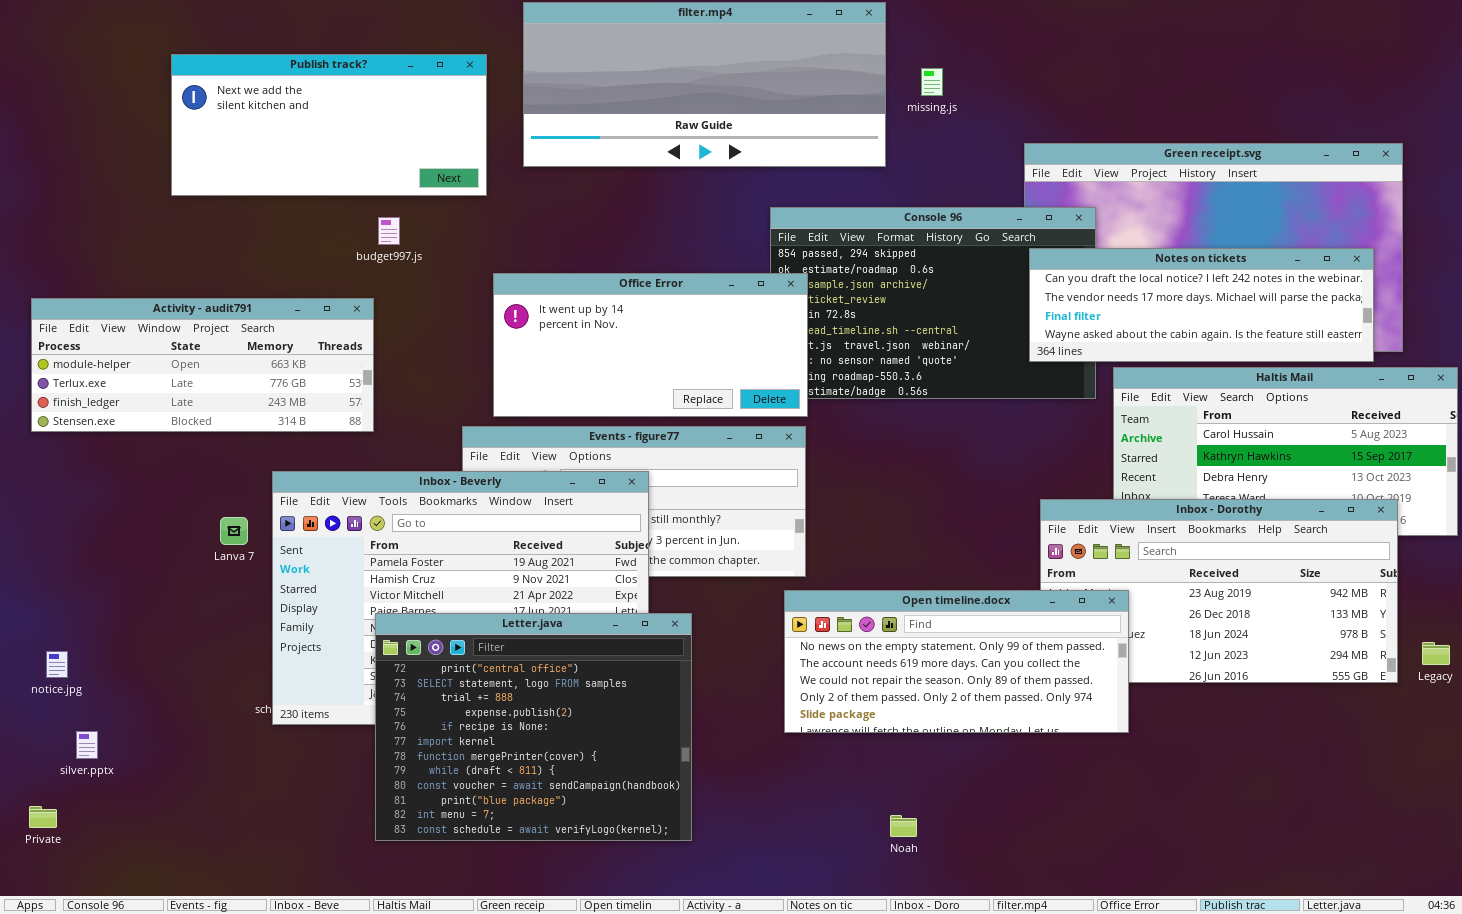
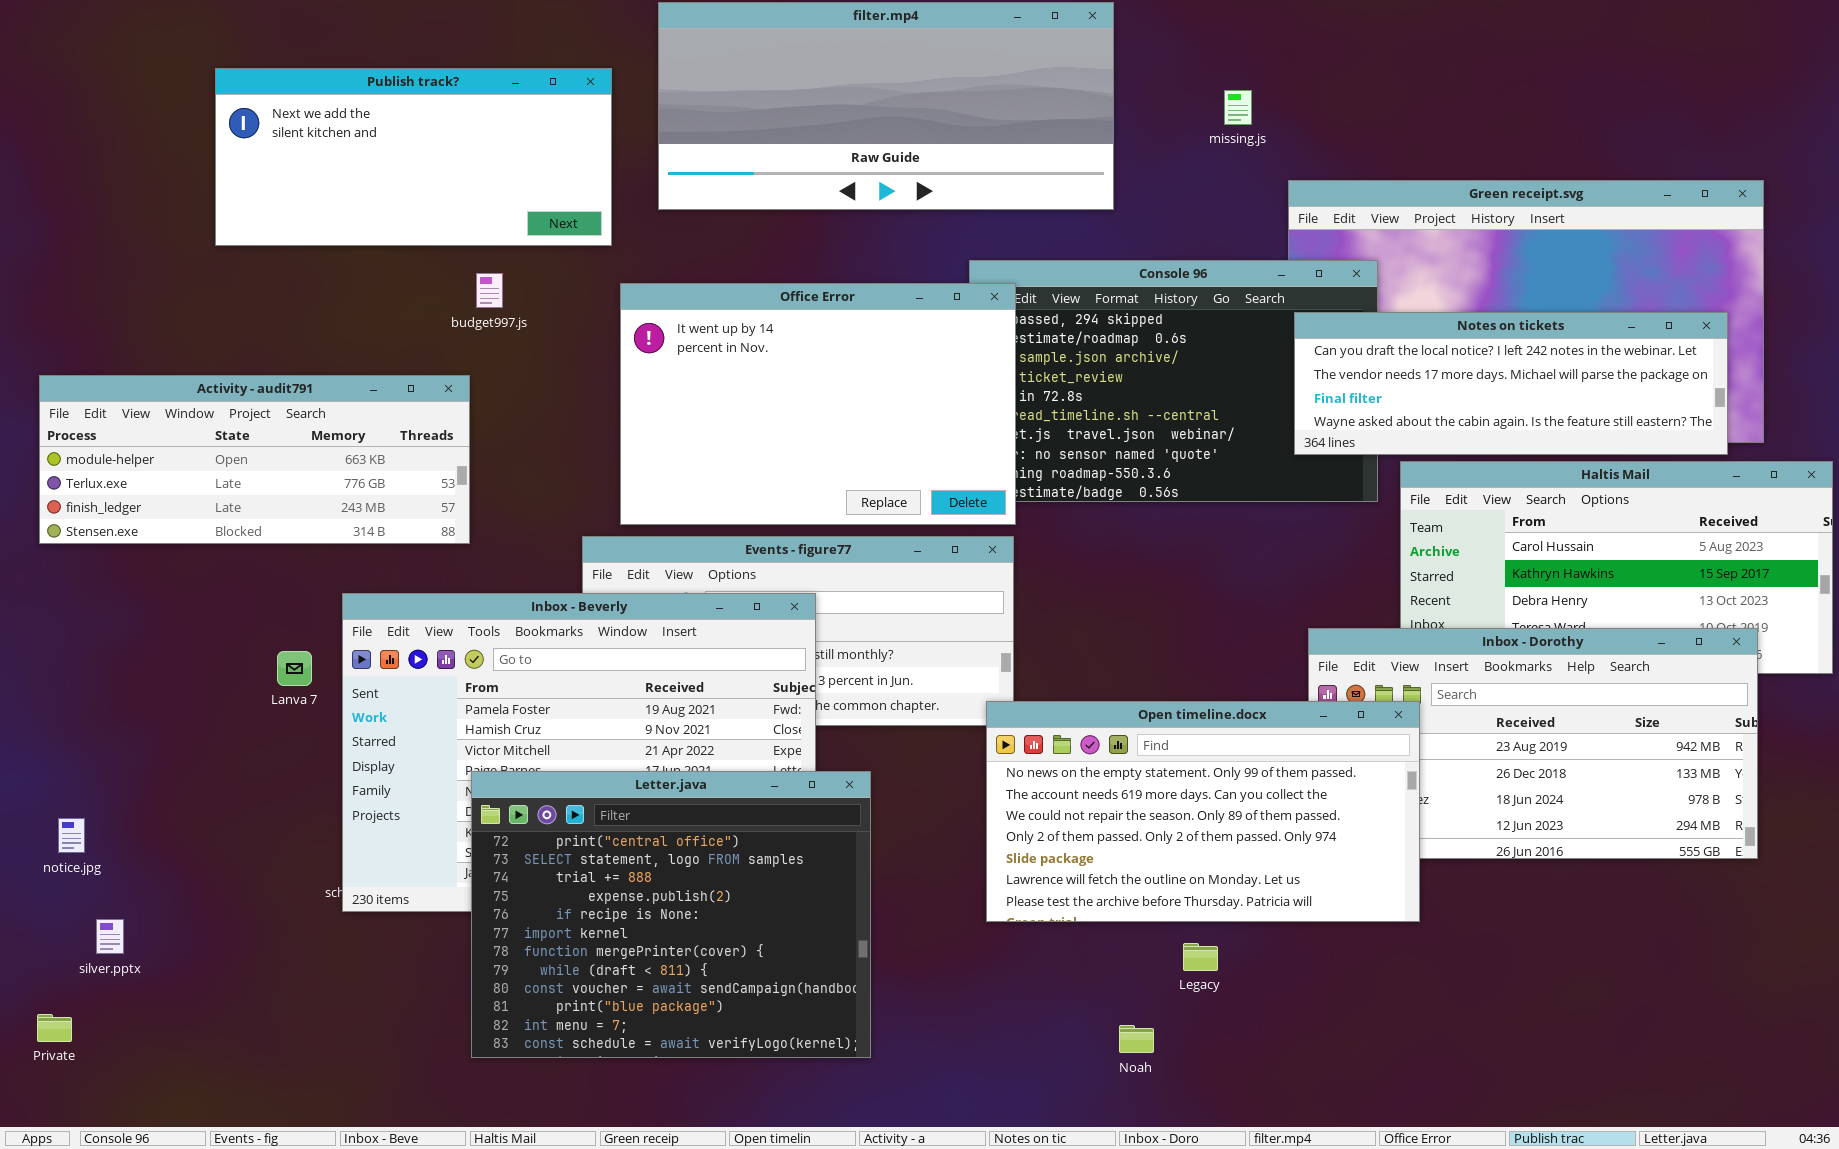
missing.js: [921,68,943,96] -> [1224,90,1252,125], moved
Office Error: [493,273,808,417] -> [620,283,1016,525], resized
Open timeline.docx: [784,590,1129,733] -> [986,701,1420,922], resized
Legacy: [1422,642,1450,665] -> [1183,943,1218,971], moved

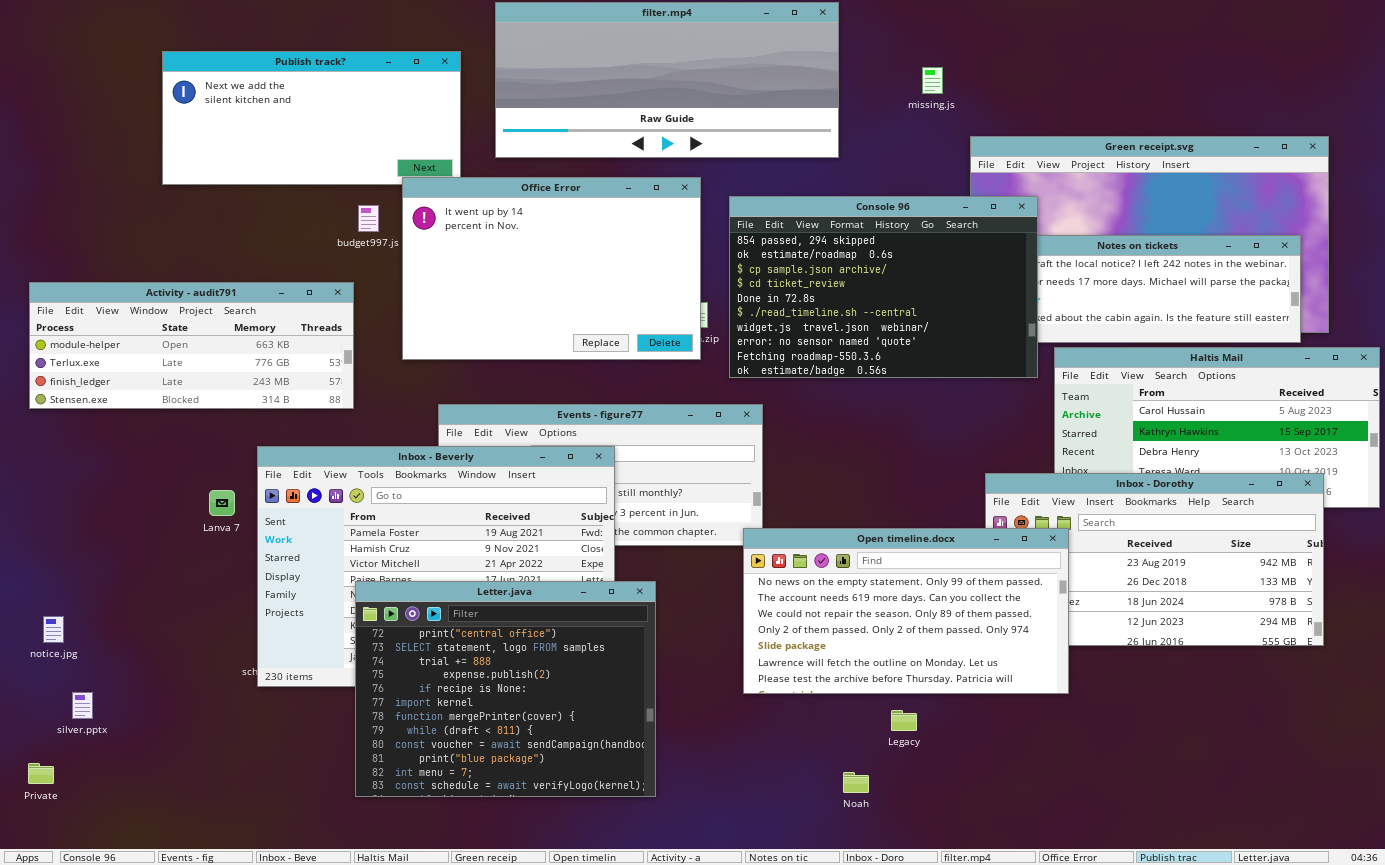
Console 96: [969,260,1378,502] -> [729,196,1038,378], raised
Office Error: [620,283,1016,525] -> [402,177,701,360], moved

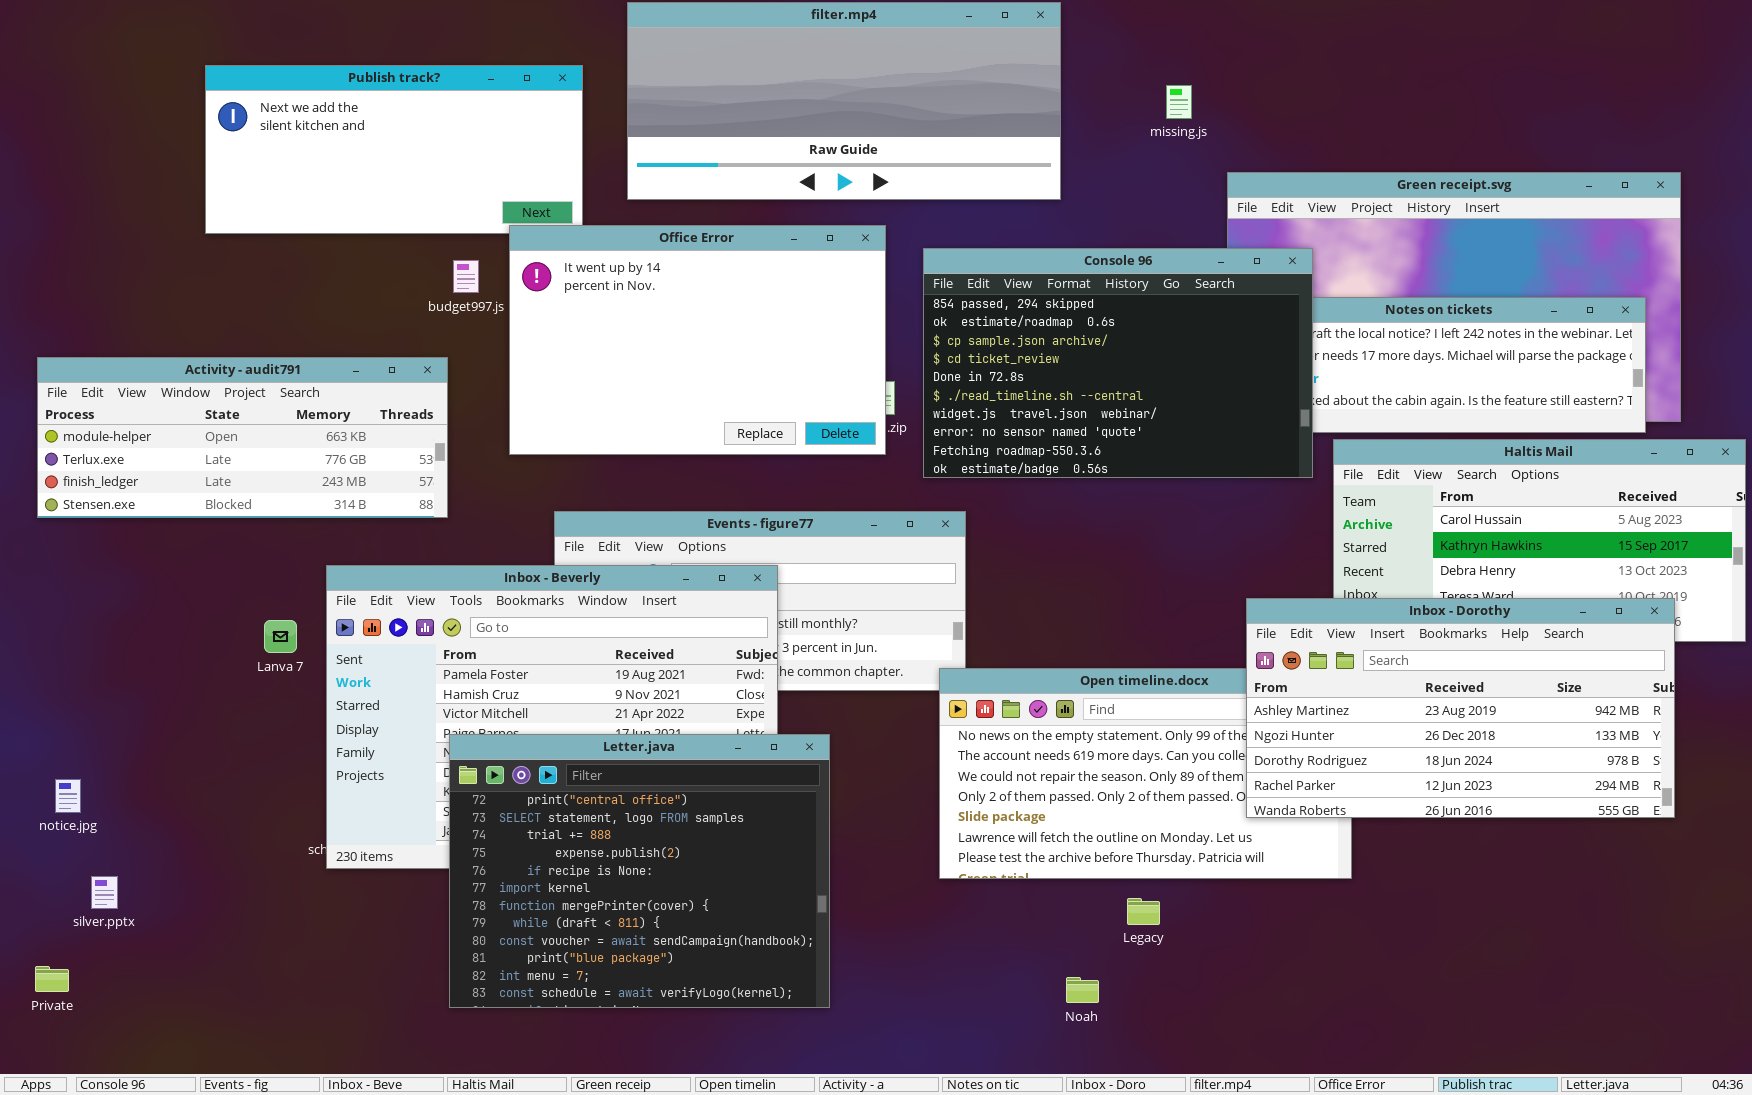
Inbox - Dorothy: [985,473,1324,646] -> [1246,598,1675,818], raised

